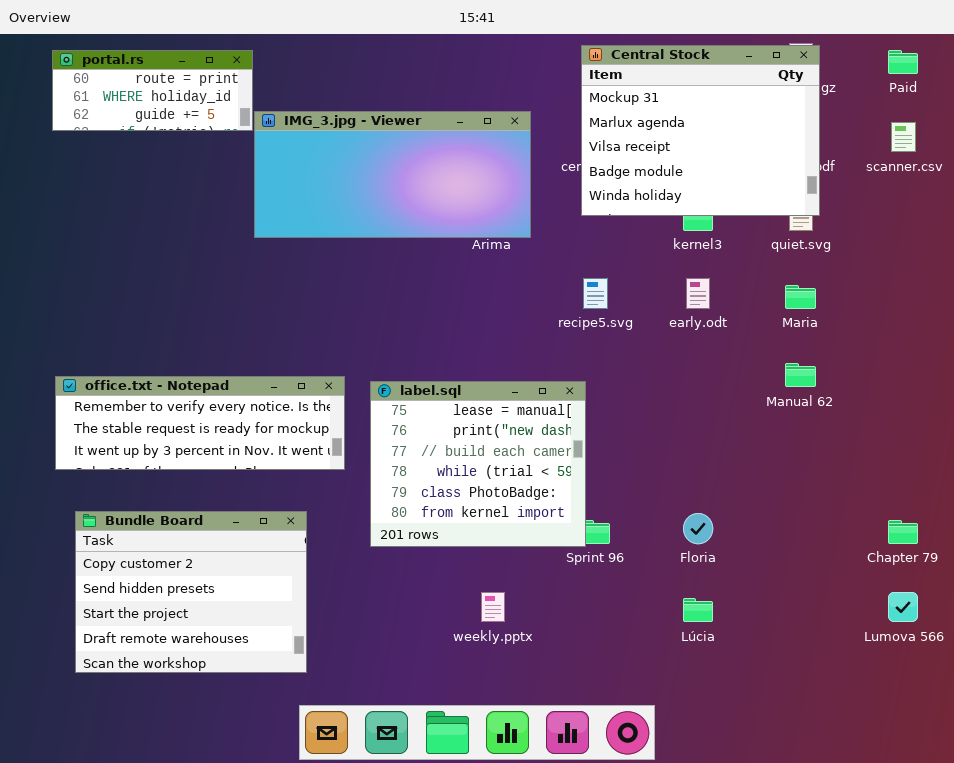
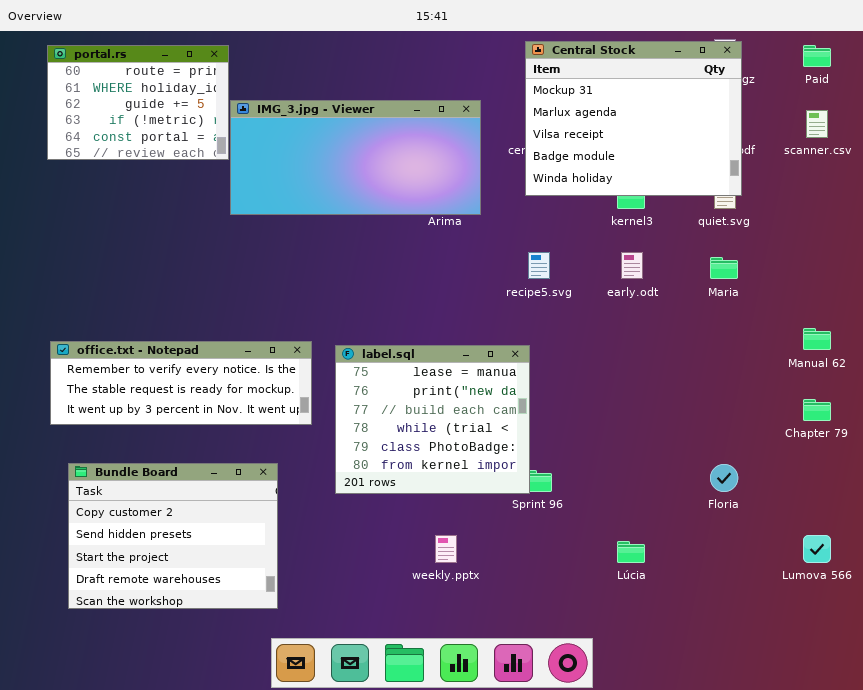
portal.rs: [52,50,253,131] -> [47,45,229,160], resized
Manual 62: [785,363,816,387] -> [803,328,831,350], moved
Floria: [683,513,713,544] -> [710,464,738,492], moved
Chapter 79: [888,520,918,544] -> [803,399,831,421], moved

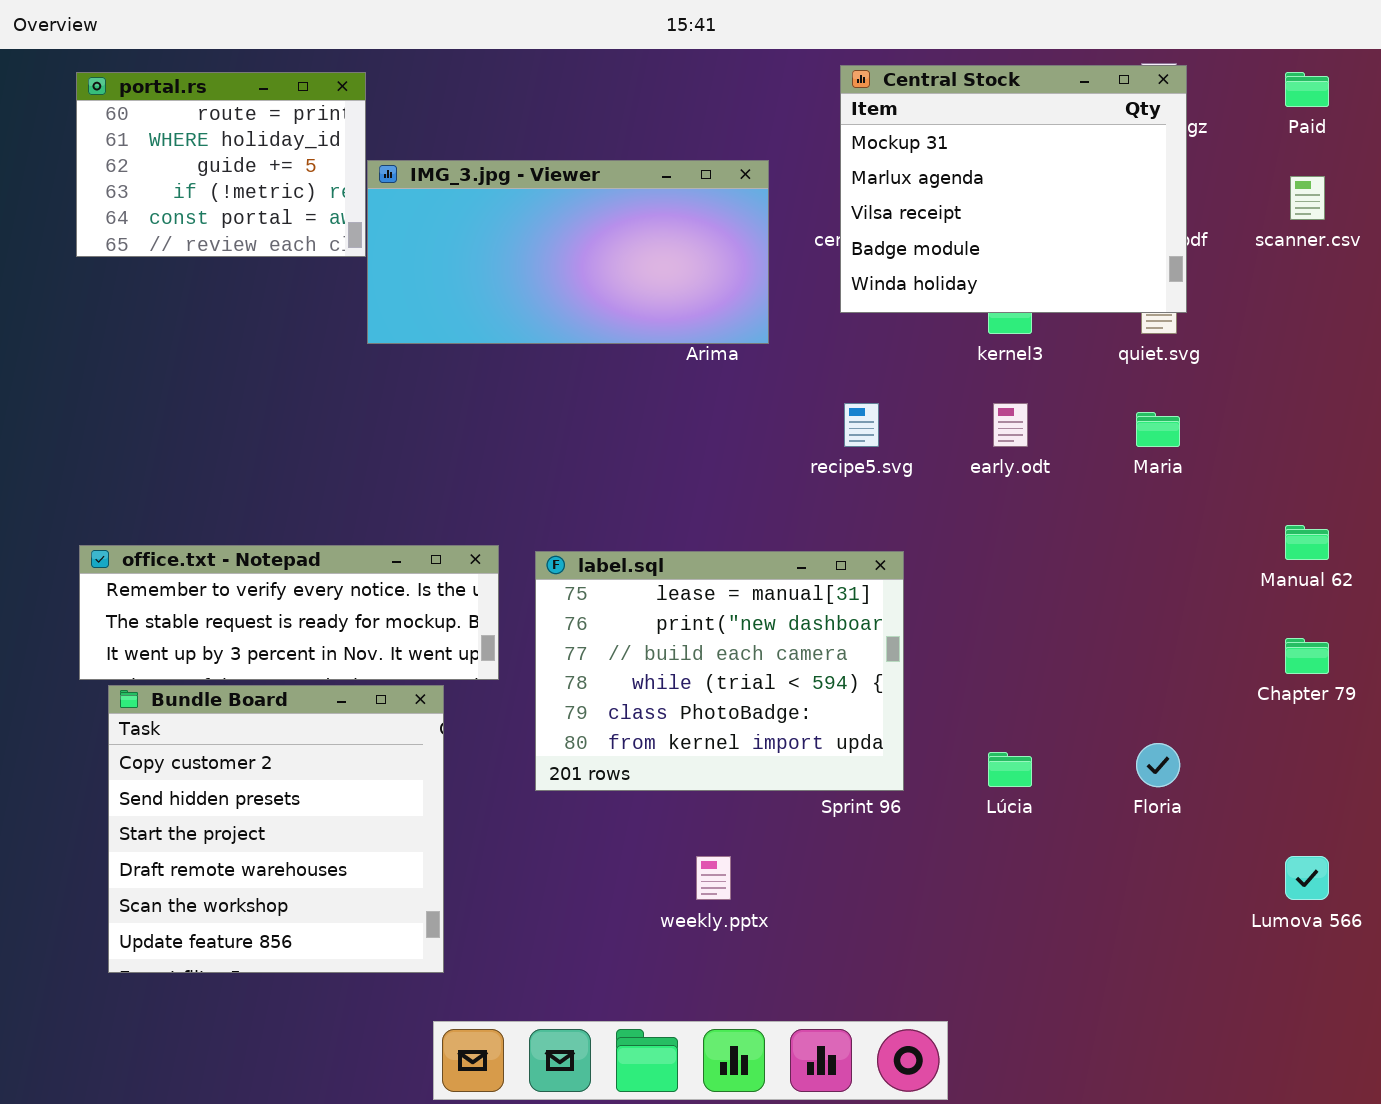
label.sql: [335,345,530,494] -> [535,551,904,791], resized
Bundle Board: [68,463,278,609] -> [108,685,444,973], resized
Lúcia: [617,541,645,563] -> [988,752,1032,787], moved

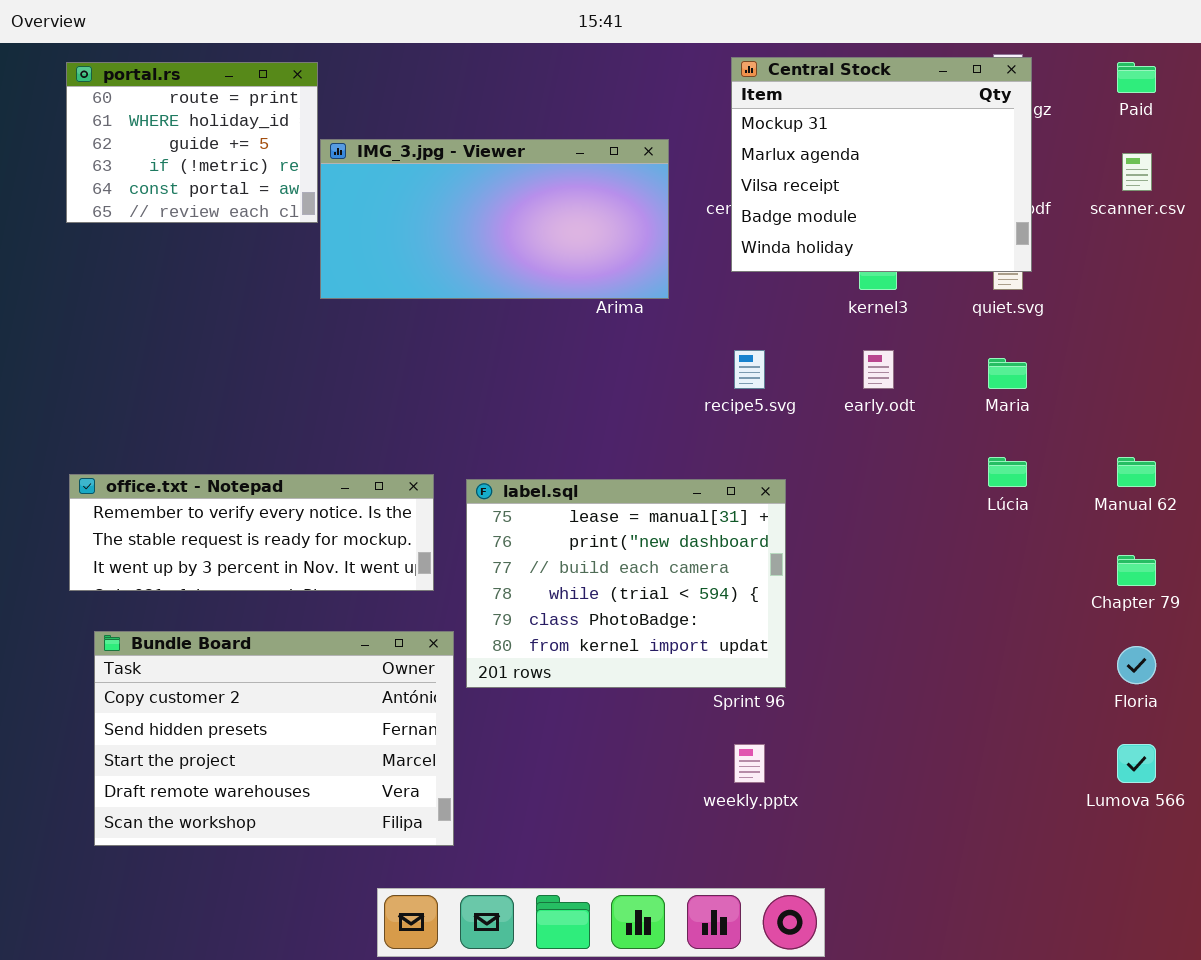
Bundle Board: [108,685,444,973] -> [94,631,454,846], resized
Floria: [1136,743,1180,787] -> [1117,646,1156,684], moved
Lúcia: [988,752,1032,787] -> [988,457,1027,487], moved
weekly.pptx: [696,856,731,900] -> [734,744,765,783], moved

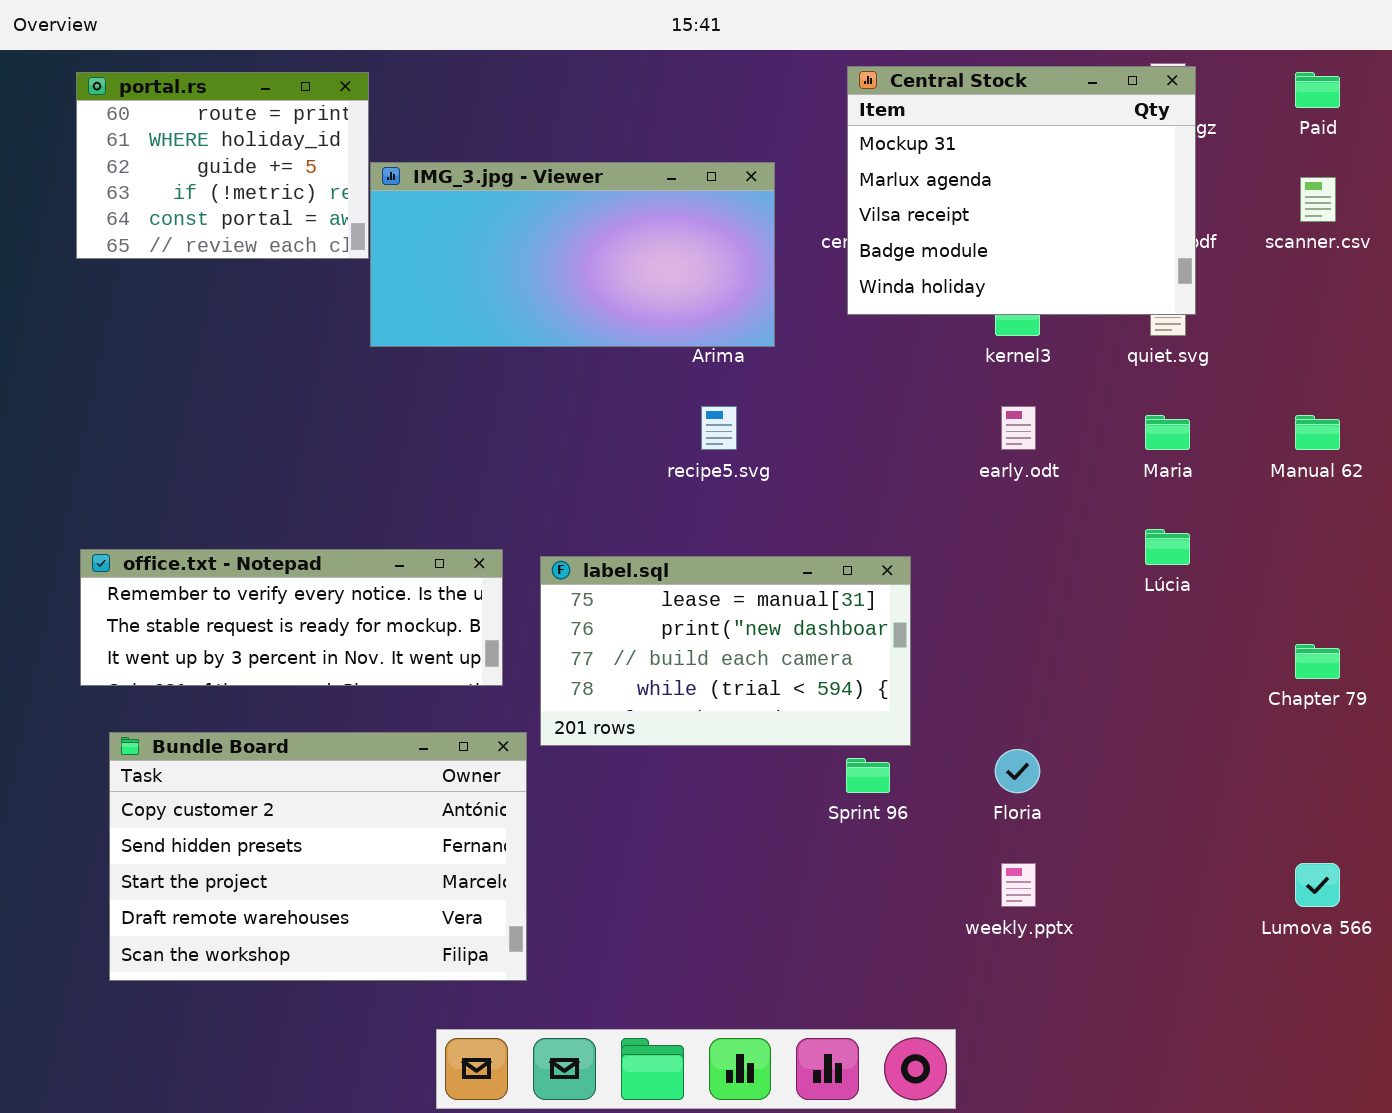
recipe5.svg: [734,350,765,389] -> [701,406,737,450], moved
Manual 62: [1117,457,1156,487] -> [1295,415,1340,450], moved
label.sql: [466,479,786,688] -> [540,556,911,746], resized
Floria: [1117,646,1156,684] -> [995,749,1040,793], moved
weekly.pptx: [734,744,765,783] -> [1001,863,1036,907], moved

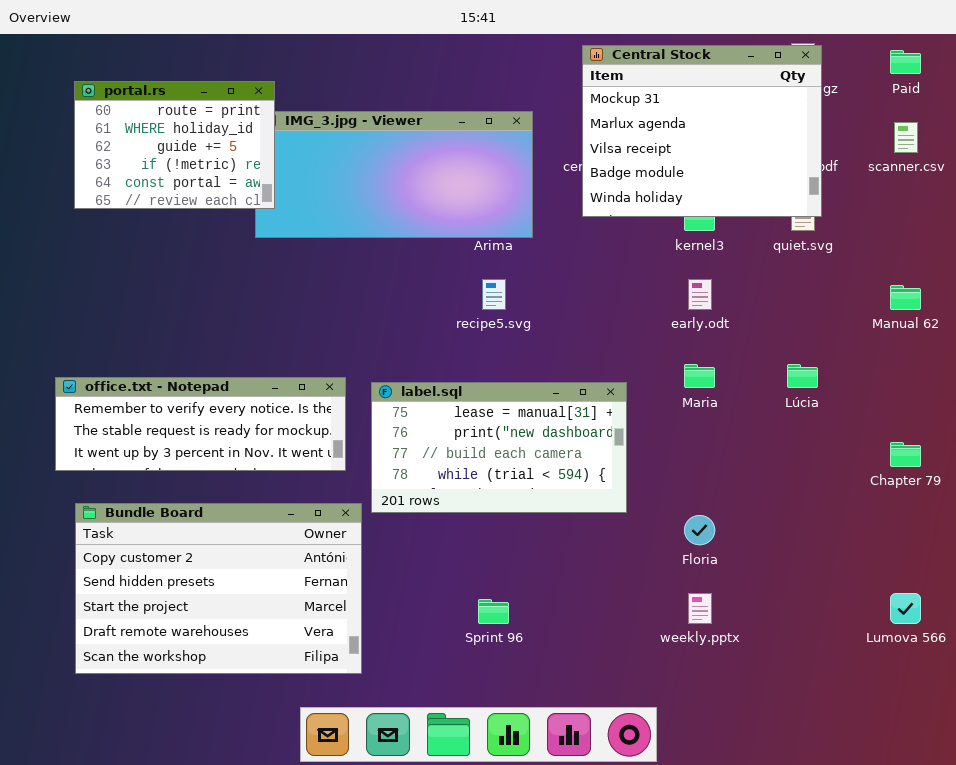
portal.rs: [76,72,369,259] -> [74,81,275,209], moved
Maria: [1145,415,1190,450] -> [684,364,715,388], moved
Sprint 96: [846,758,890,793] -> [478,599,509,624], moved

